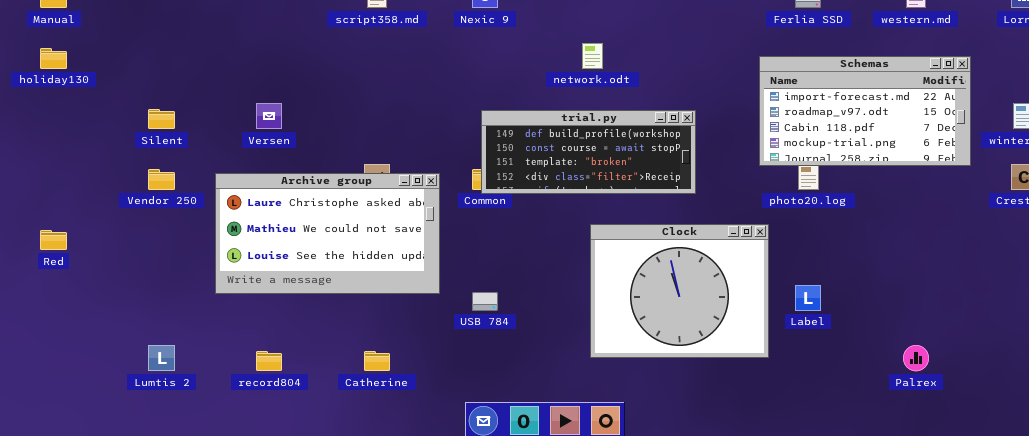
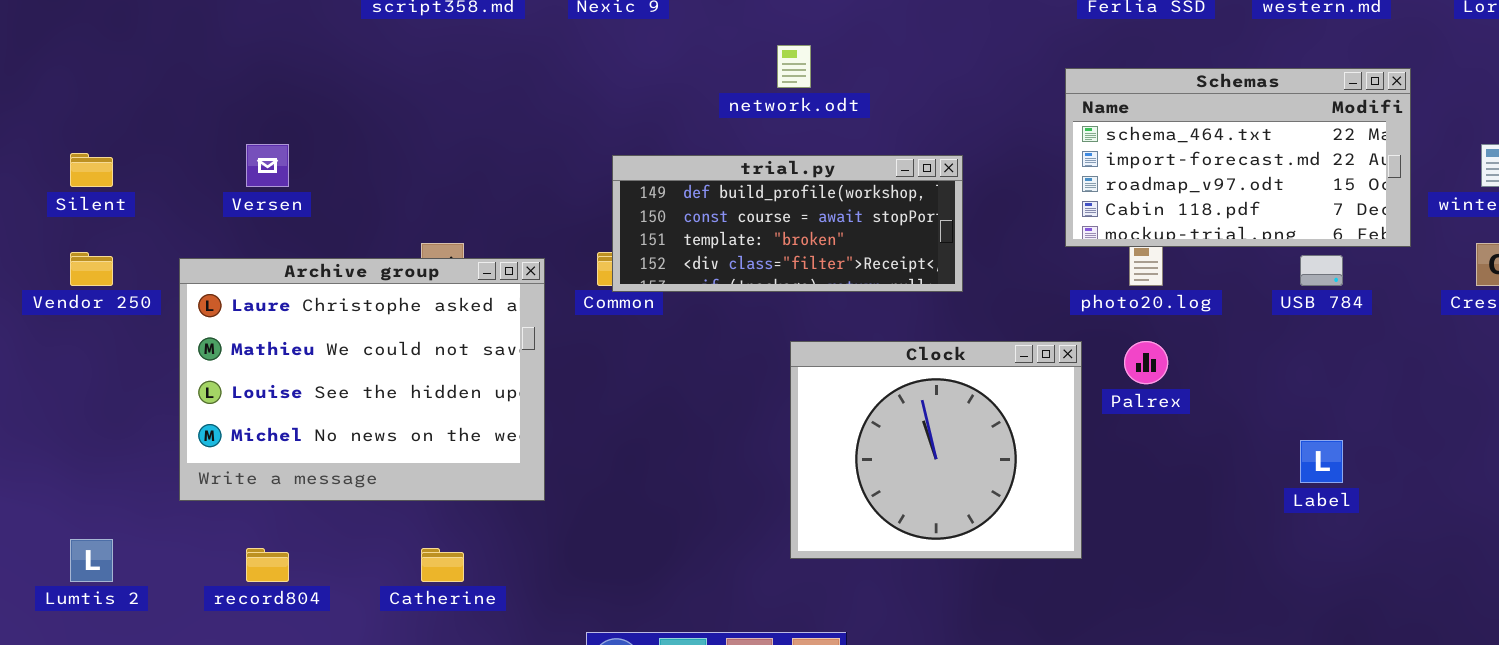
Schemas: [759,56,971,166] -> [1065,68,1411,247], scrolled up 1 row
Archive group: [215,173,440,294] -> [179,258,545,501], resized
Label: [795,285,821,311] -> [1300,440,1343,483], moved
USB 784: [472,292,498,311] -> [1300,255,1343,286], moved
Palrex: [903,345,929,371] -> [1124,341,1168,384], moved

